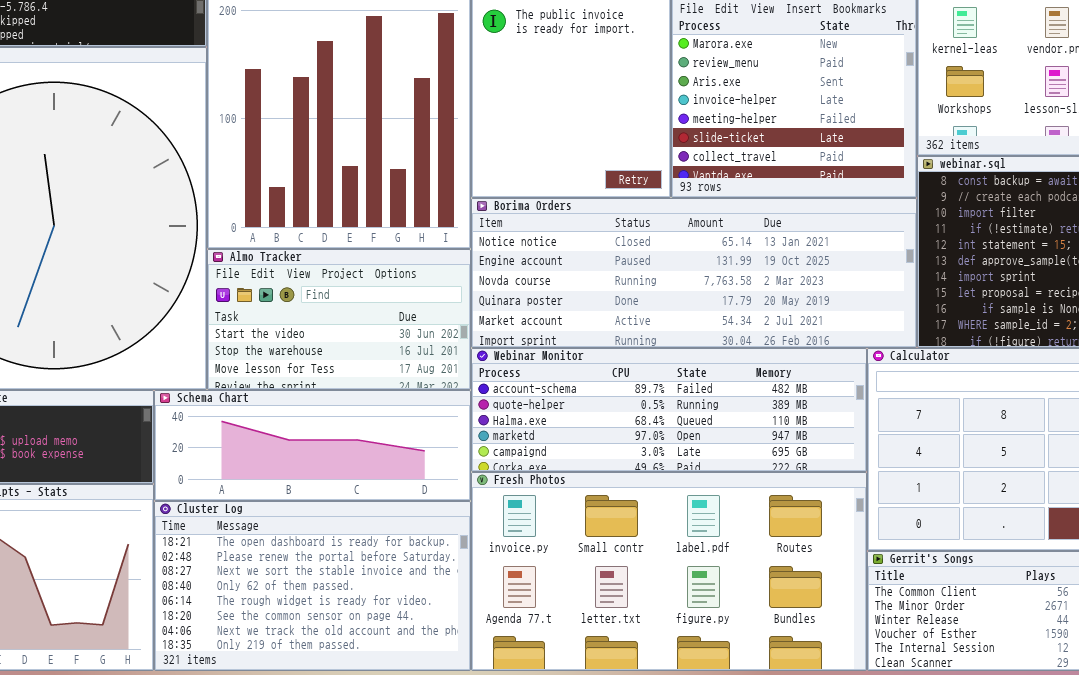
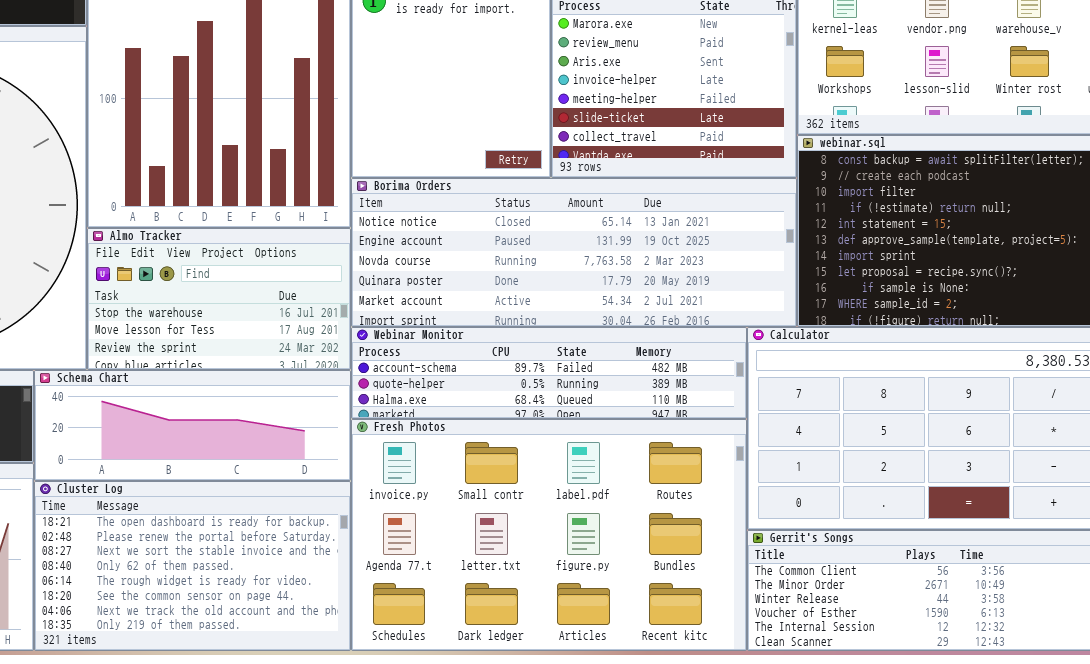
Almo Tracker: [207,249,471,390] -> [87,228,351,370], scrolled down 1 row
Webinar Monitor: [471,348,867,472] -> [351,327,747,419], resized
Fresh Photos: [471,472,867,671] -> [351,419,747,651], resized

